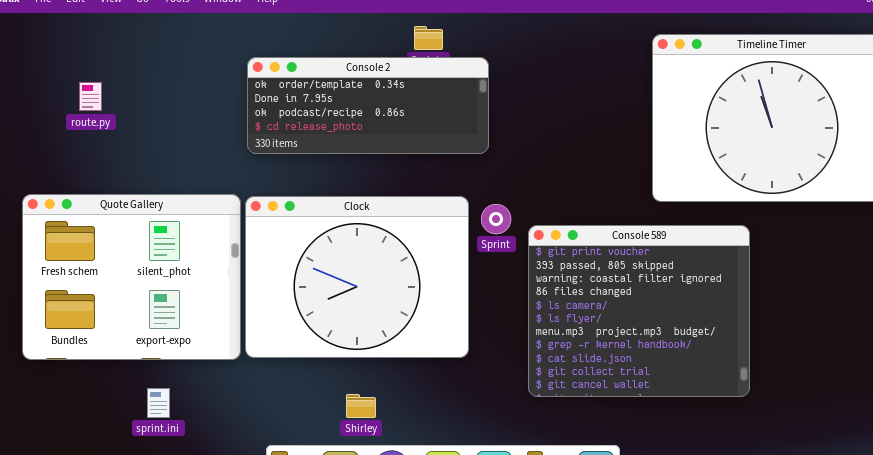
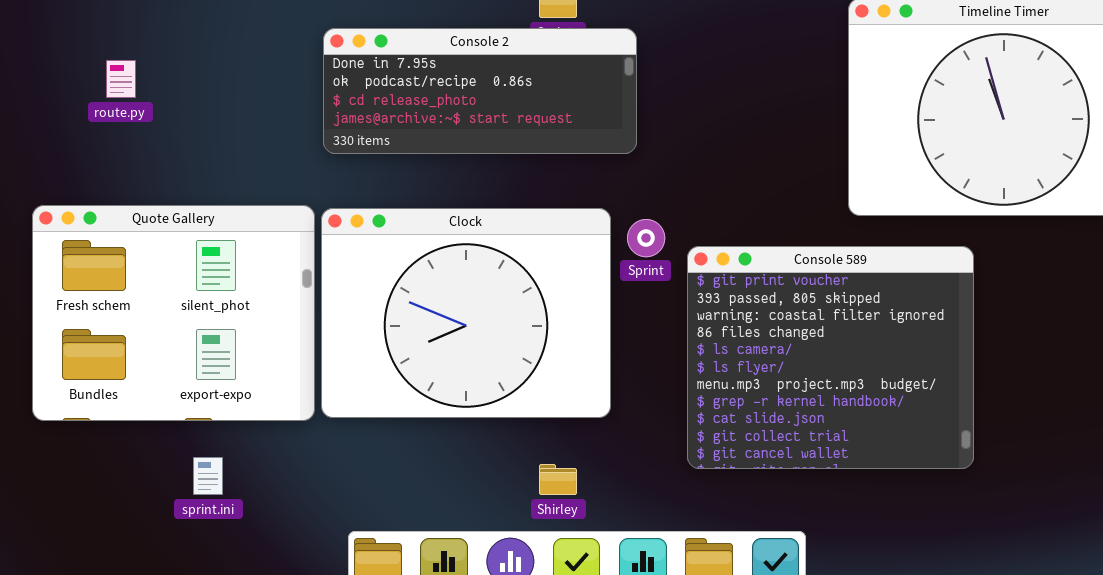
Console 2: [247,57,489,154] -> [323,28,637,154], scrolled down 1 row
Shirley: [346,394,376,418] -> [539,464,577,495], moved

